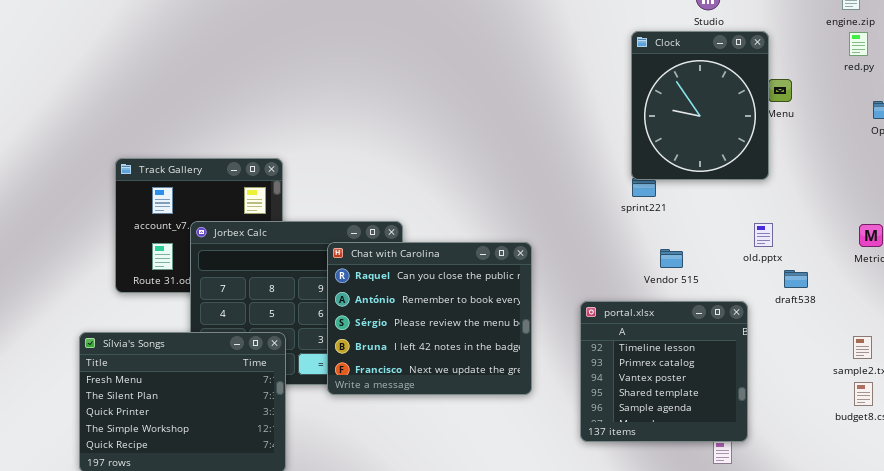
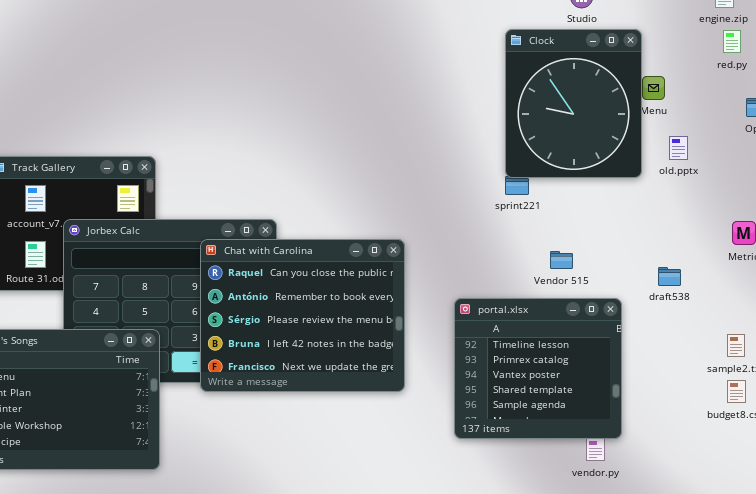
old.pptx: [754,223,773,247] -> [669,136,688,160], moved
Vendor 515: [660,249,683,268] -> [550,251,573,269], moved

